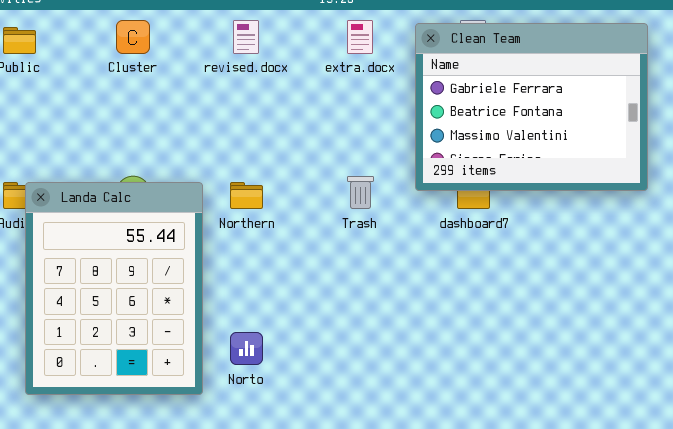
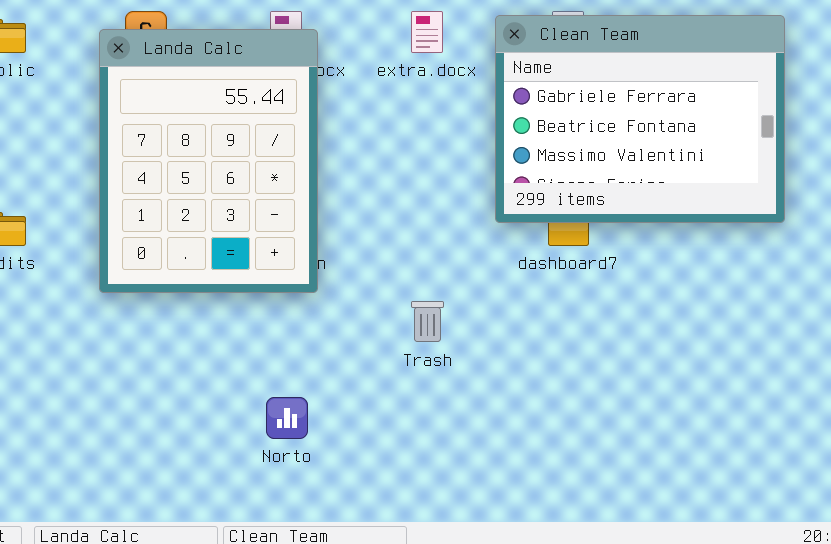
Trash: [347,176,374,209] -> [411,301,444,342], moved
Landa Calc: [25,182,203,395] -> [99,29,318,293], moved

